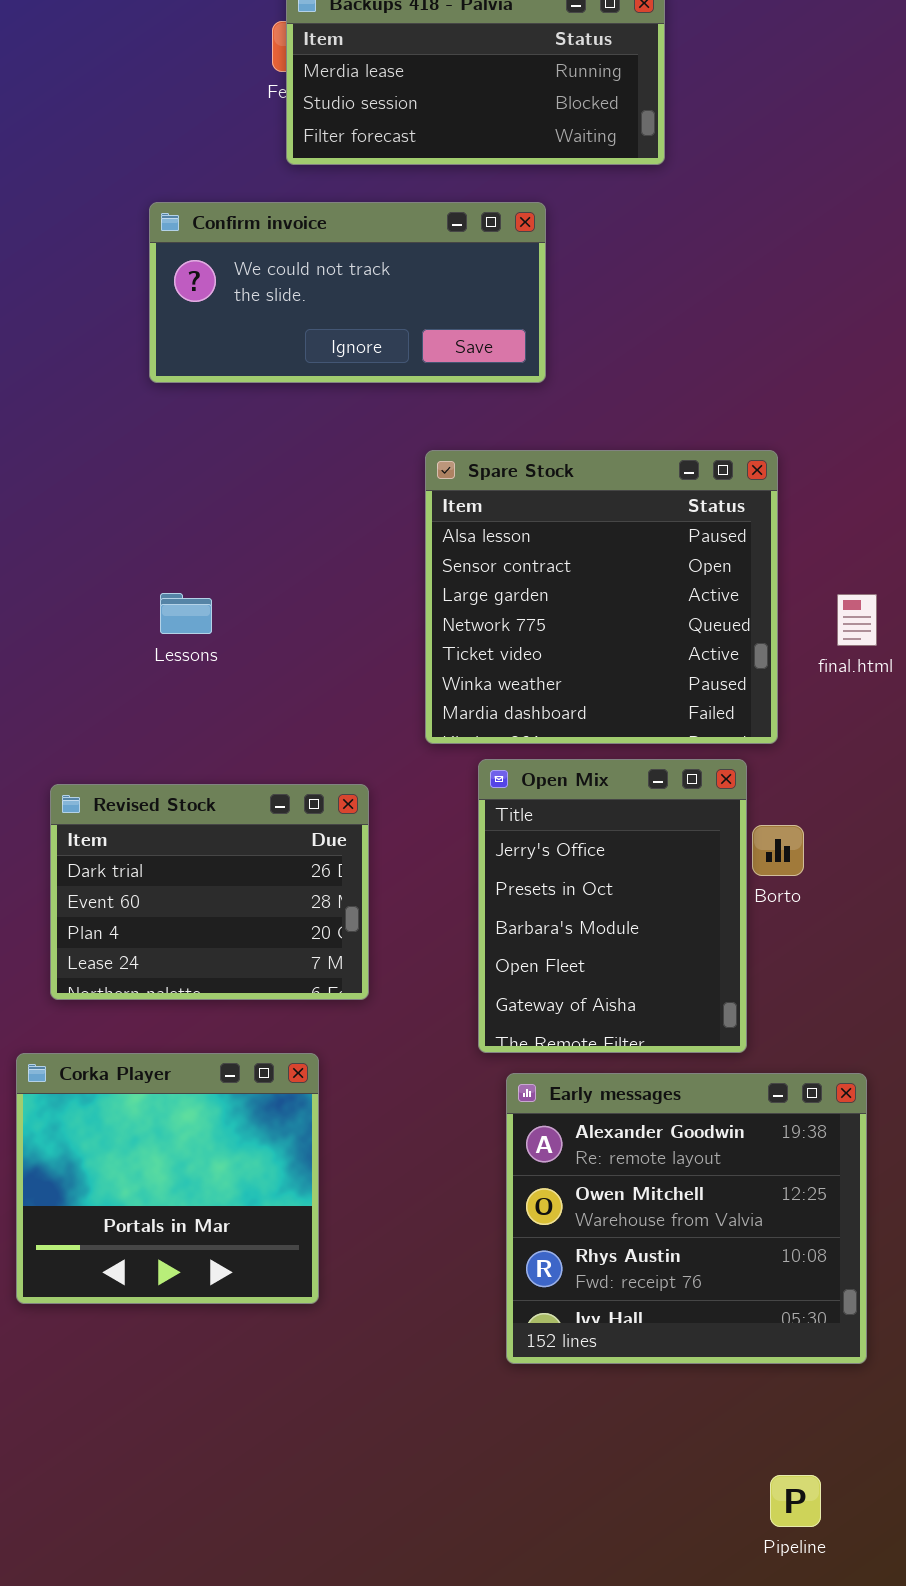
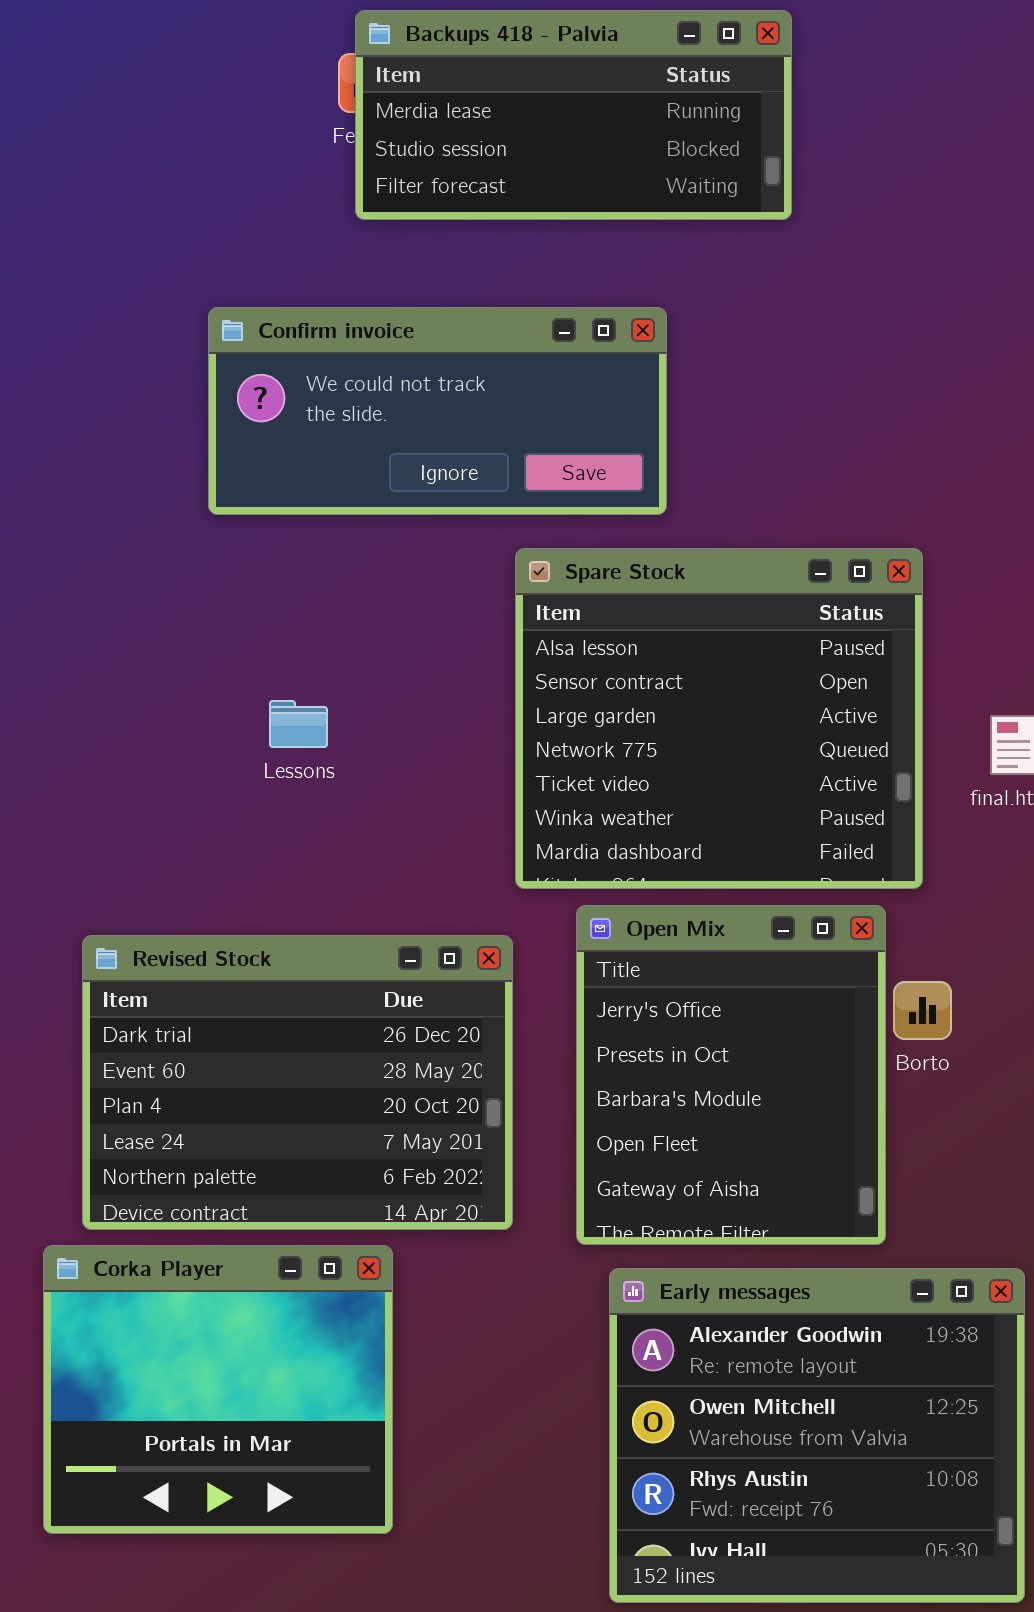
Confirm invoice: [149,202,546,383] -> [208,307,667,515], moved
Lessons: [160,593,212,634] -> [269,700,328,748], moved
Revised Stock: [50,784,369,1000] -> [82,935,513,1230], resized

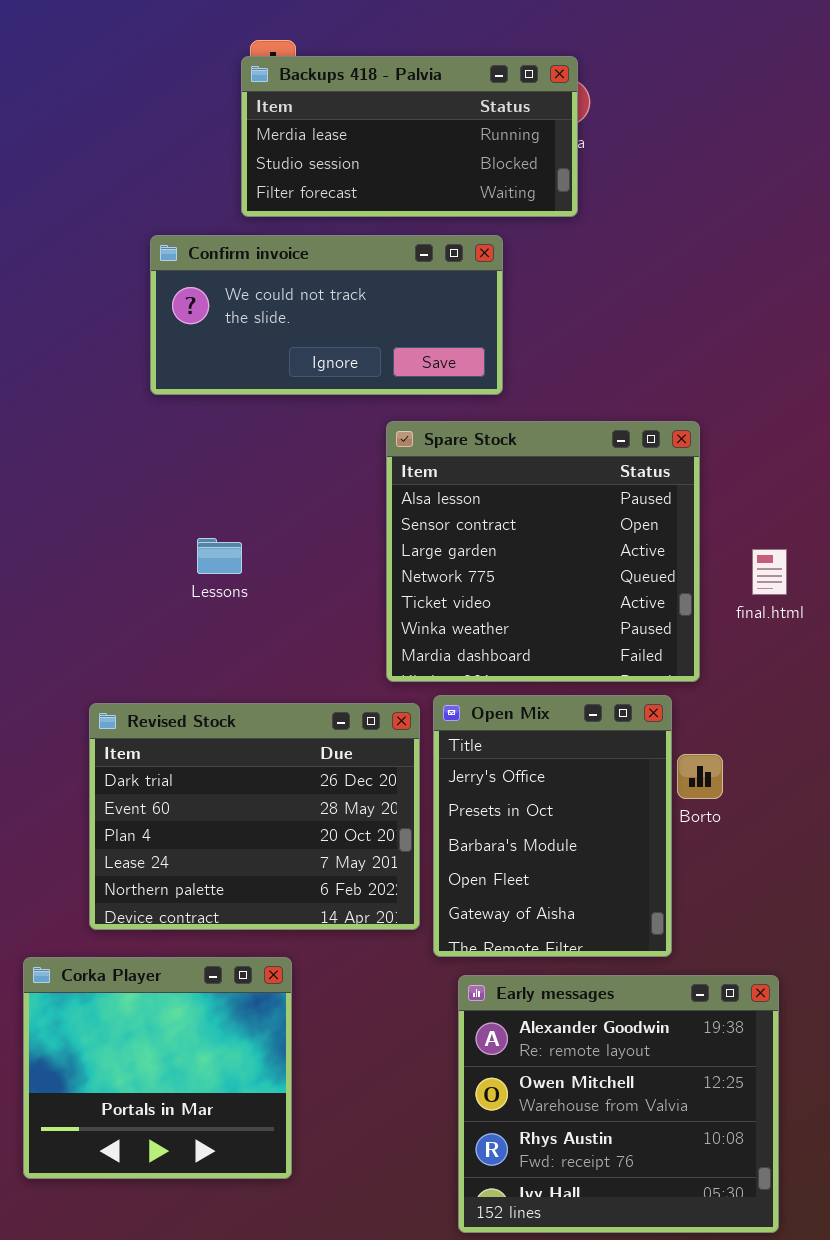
Backups 418 - Palvia: [355,10,792,220] -> [241,56,578,217], moved
Revised Stock: [82,935,513,1230] -> [89,703,420,930], moved

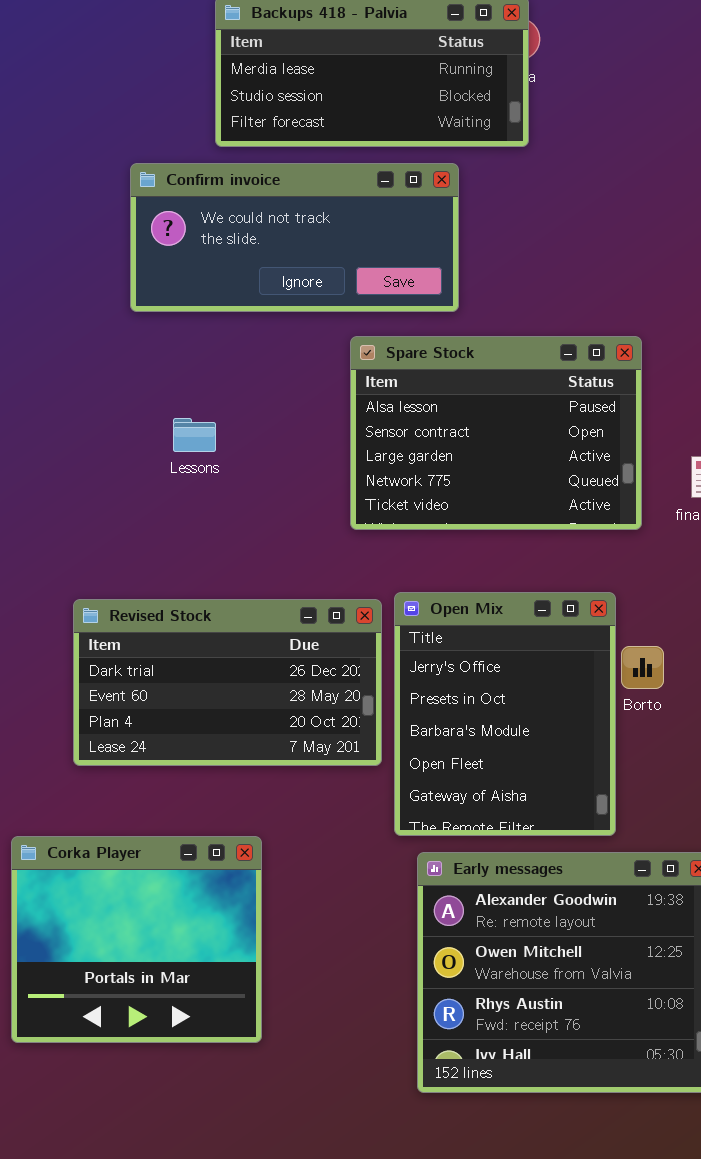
Spare Stock: [386,421,700,682] -> [350,336,642,530], resized
Lessons: [197,538,242,574] -> [173,418,216,452], moved
Revised Stock: [89,703,420,930] -> [73,599,382,766], resized

